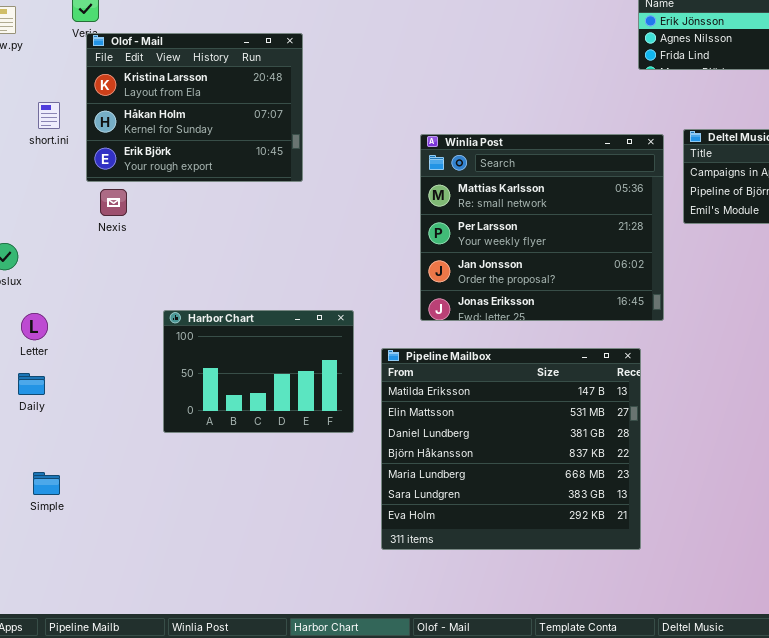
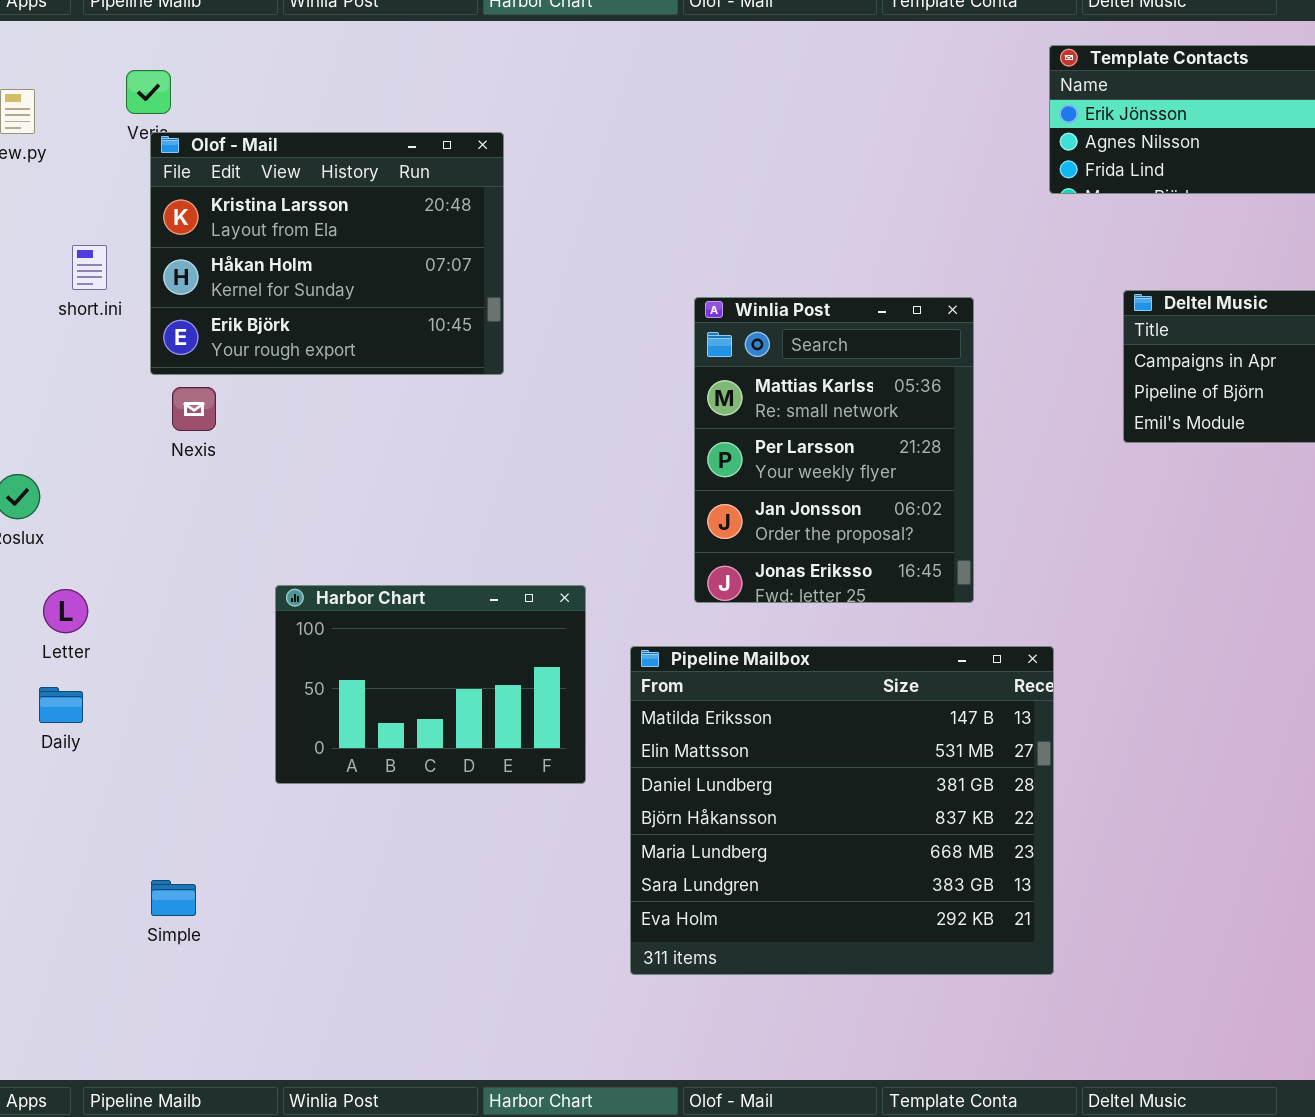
Winlia Post: [420,134,664,321] -> [694,297,974,603], resized
Simple: [33,472,60,495] -> [151,880,196,916], moved

